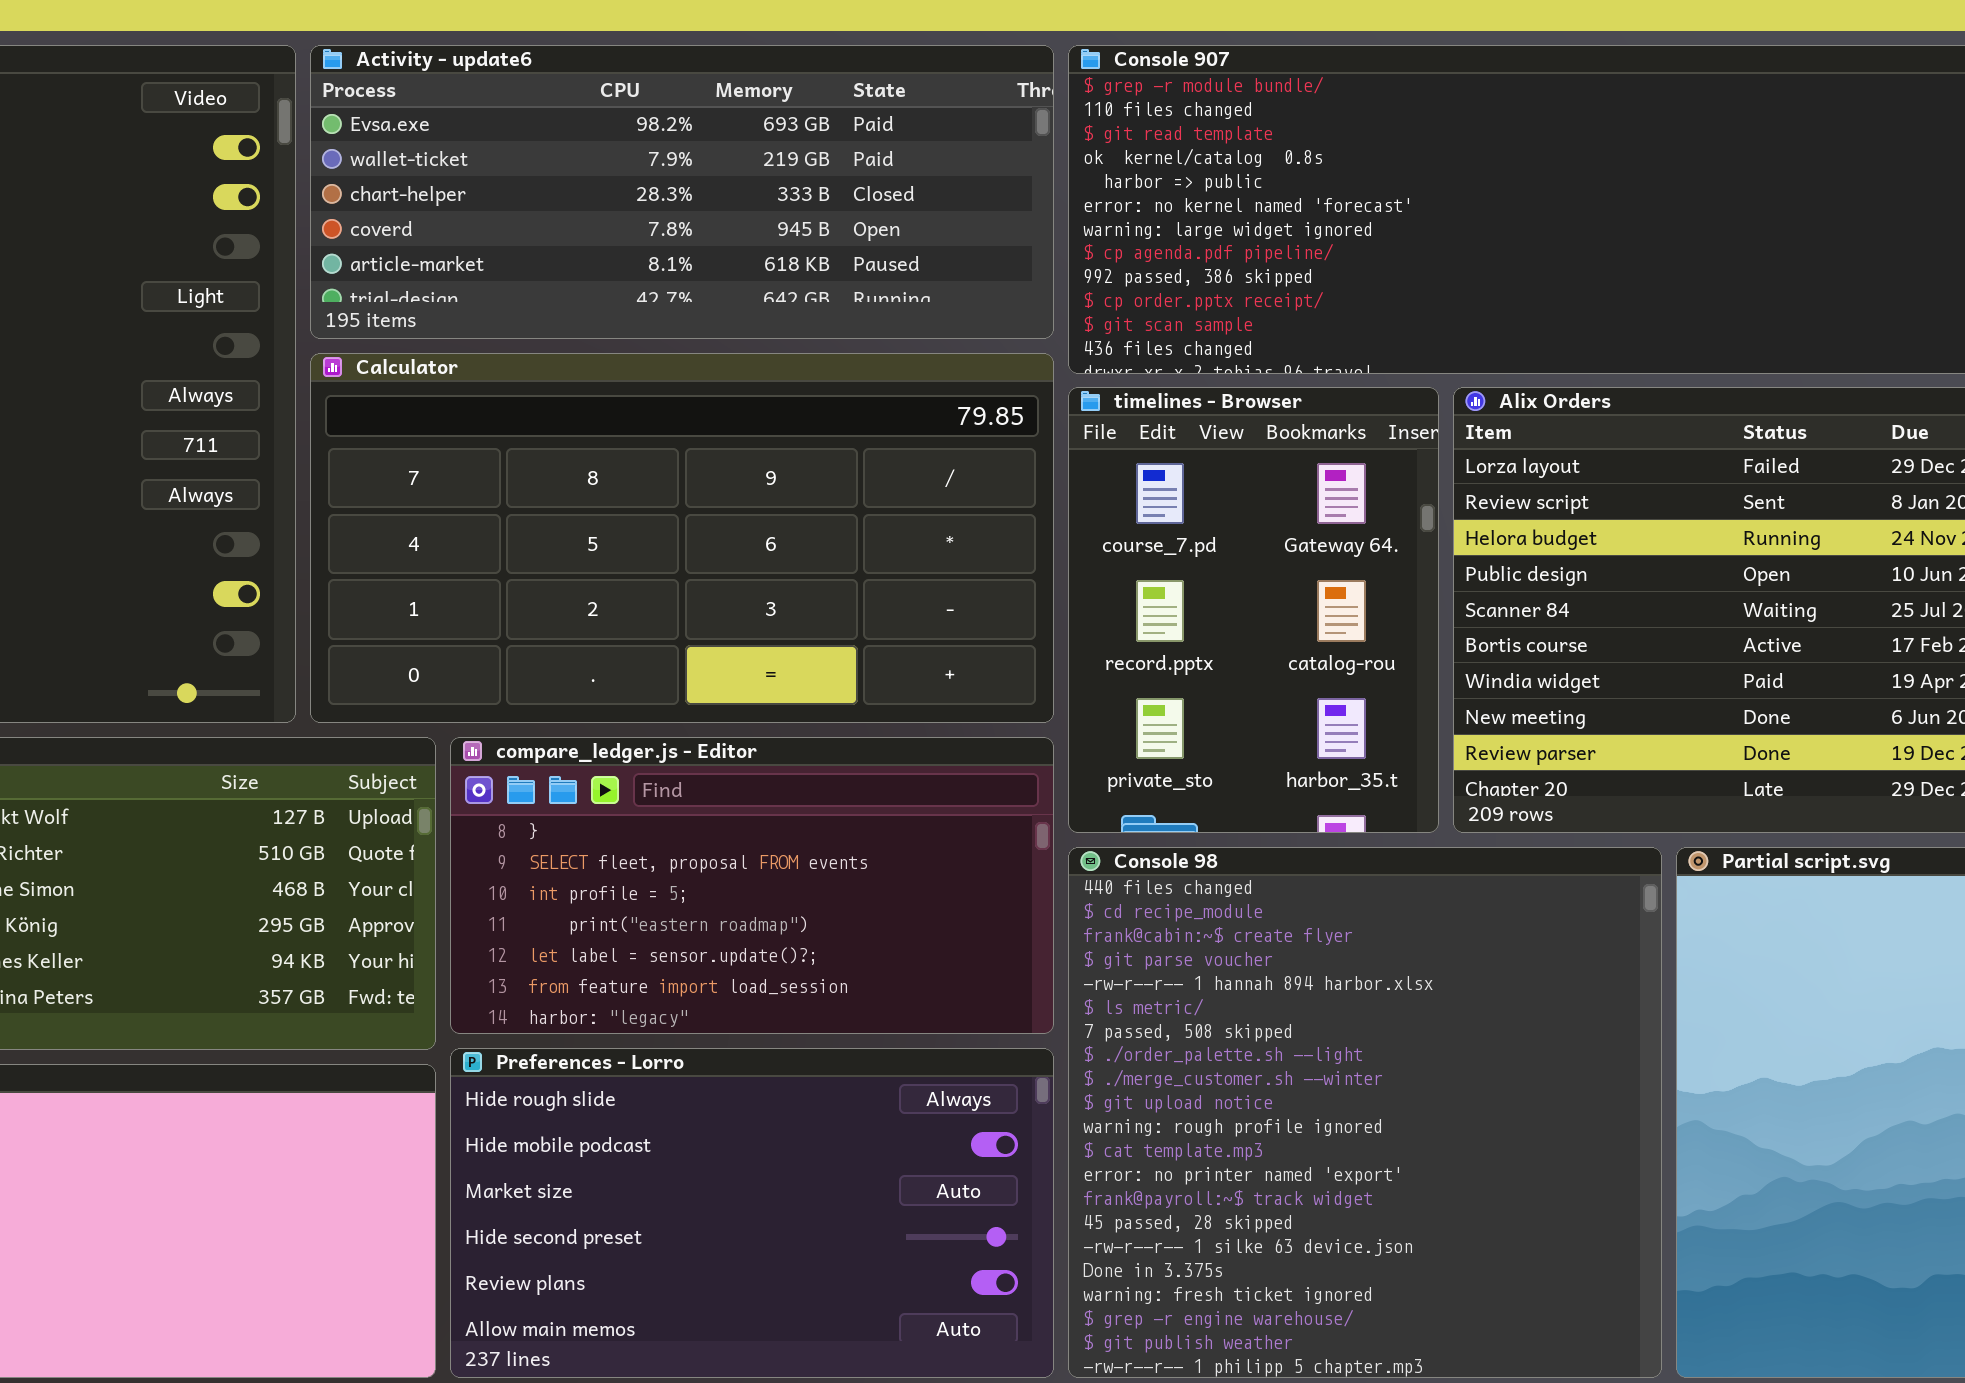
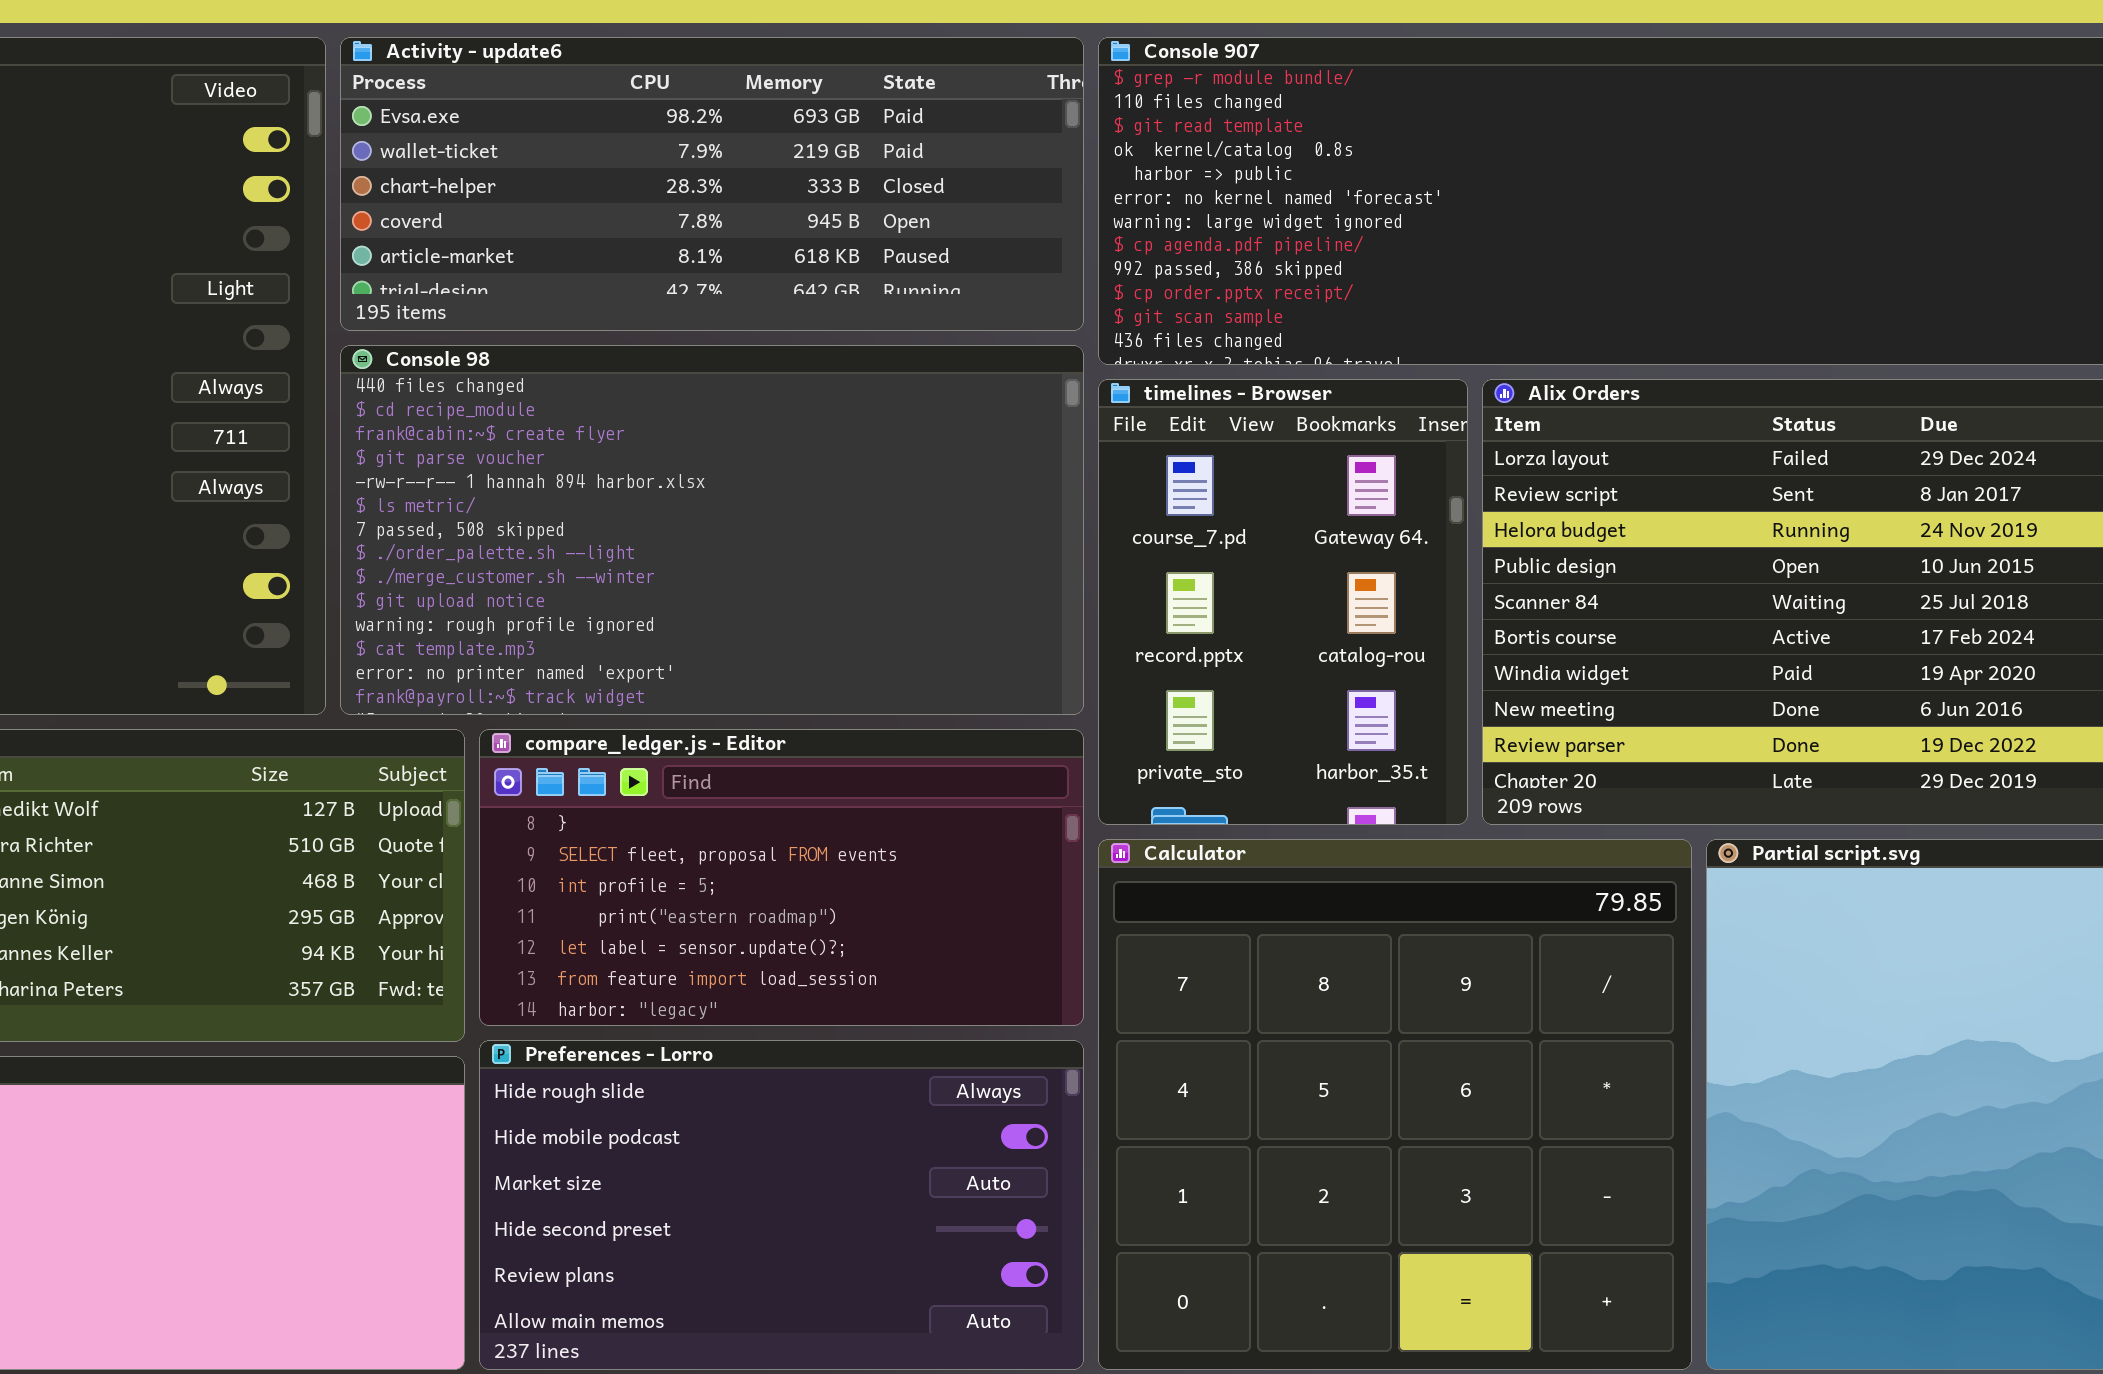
Calculator: [310,353,1054,723] -> [1098,839,1692,1370], moved, resized
Console 98: [1068,847,1662,1378] -> [340,345,1084,715], moved, resized

